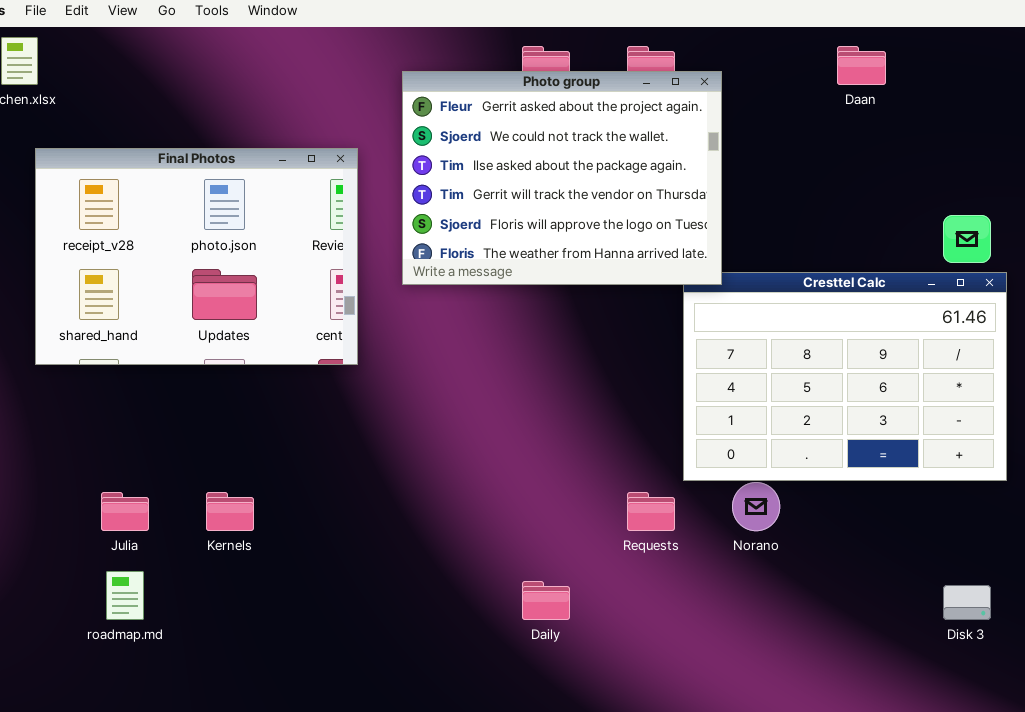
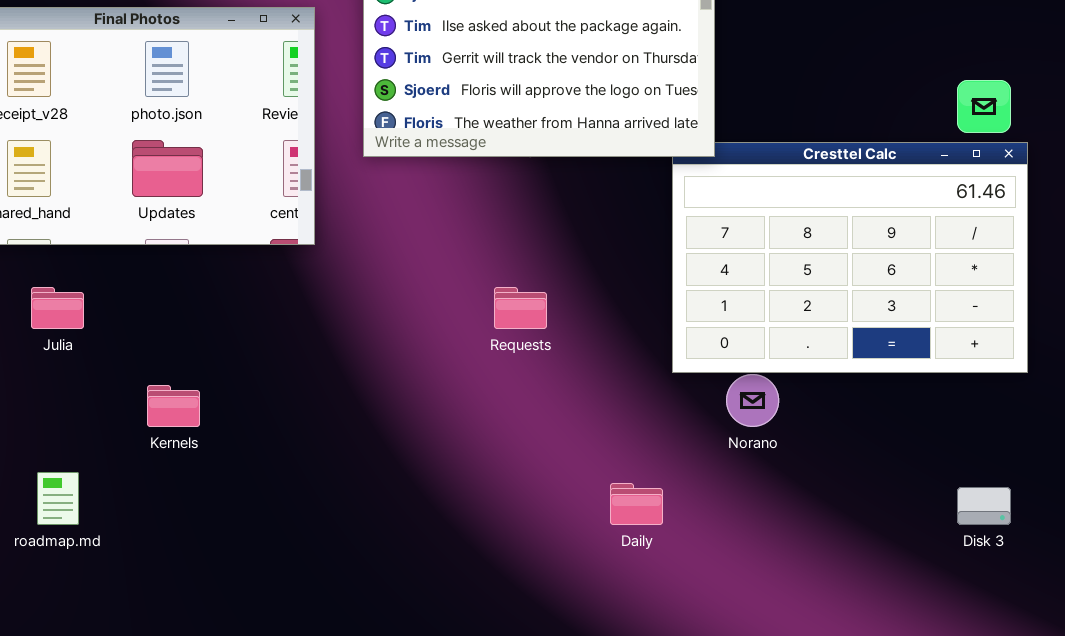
Julia: [101,492,149,531] -> [31,287,84,329], moved
Requests: [627,492,675,531] -> [494,287,547,329], moved
Daily: [522,581,570,620] -> [610,483,663,525], moved

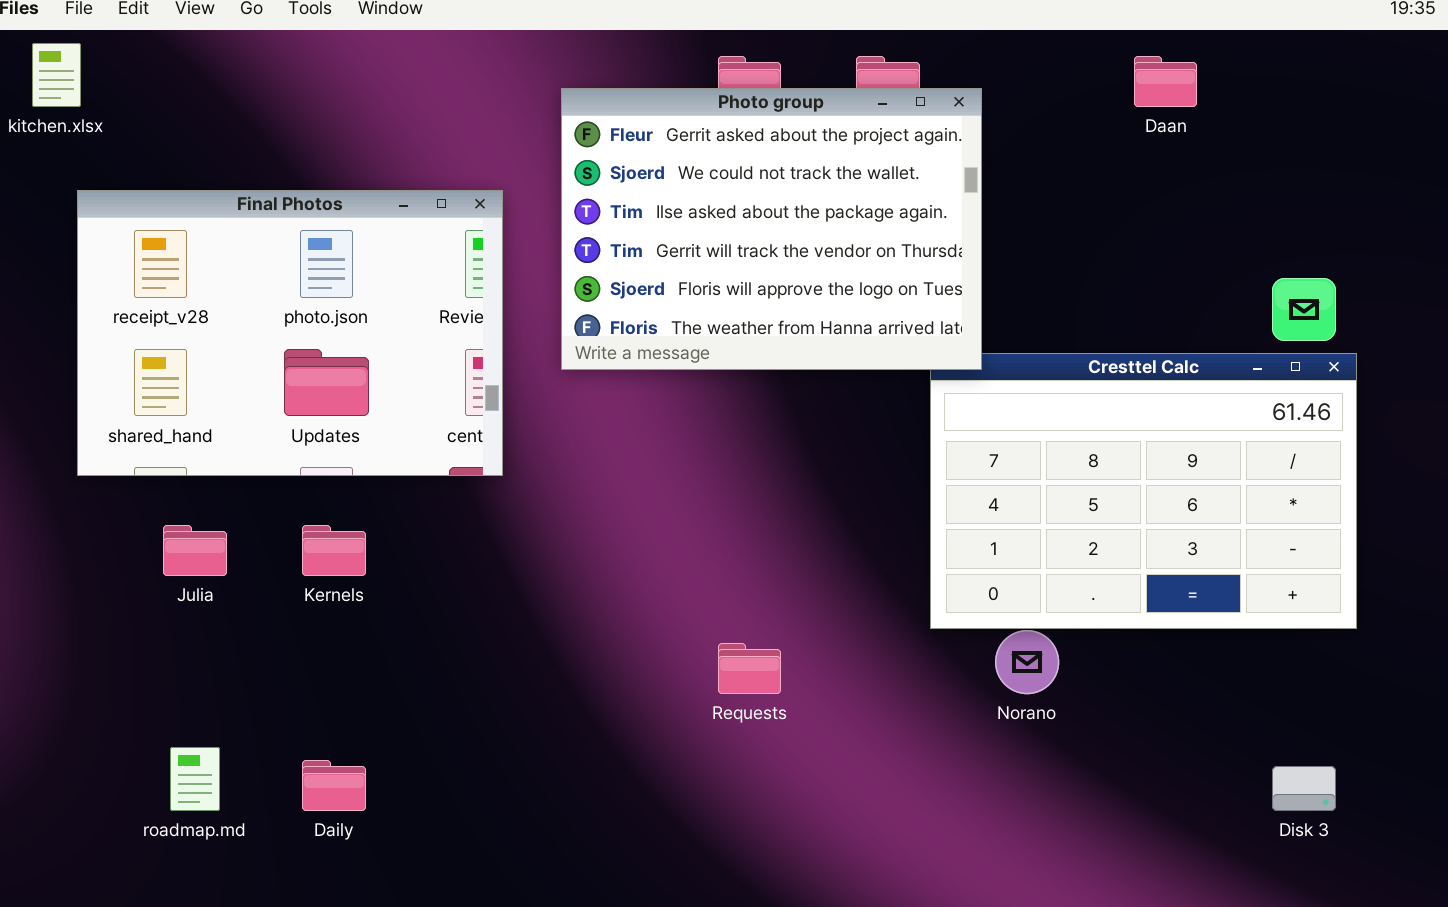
Requests: [494,287,547,329] -> [718,643,781,694], moved
Kernels: [147,385,200,427] -> [302,525,366,576], moved
Daily: [610,483,663,525] -> [302,760,366,811], moved

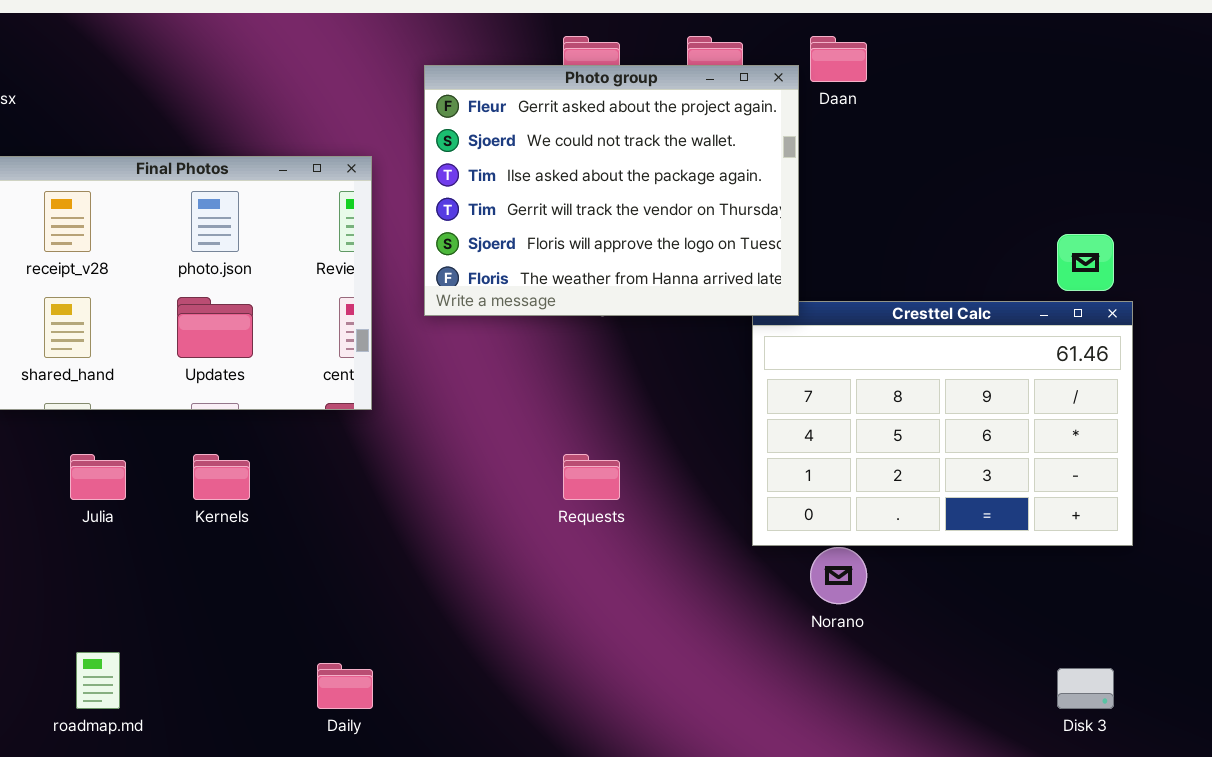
Daan: [1134,56,1197,107] -> [810,36,867,82], moved
Requests: [718,643,781,694] -> [563,454,620,500], moved
Daily: [302,760,366,811] -> [317,663,373,709], moved

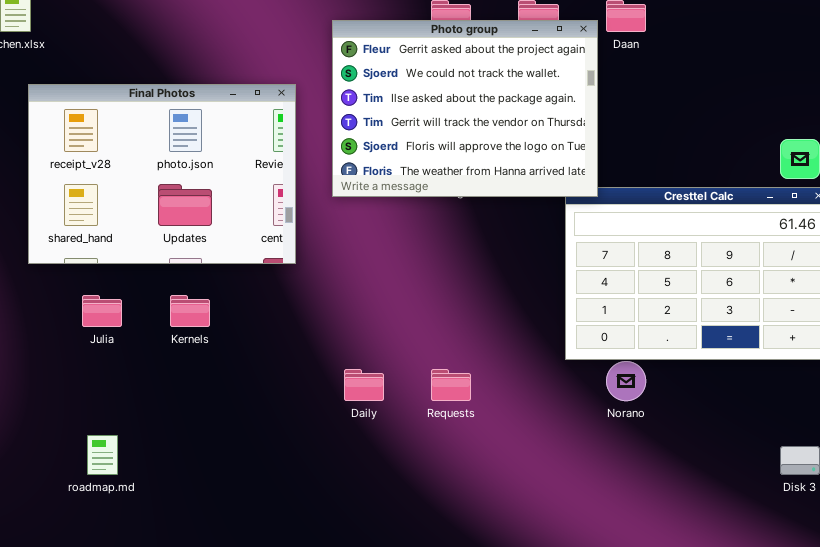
Requests: [563,454,620,500] -> [431,369,471,401], moved
Daily: [317,663,373,709] -> [344,369,384,401], moved

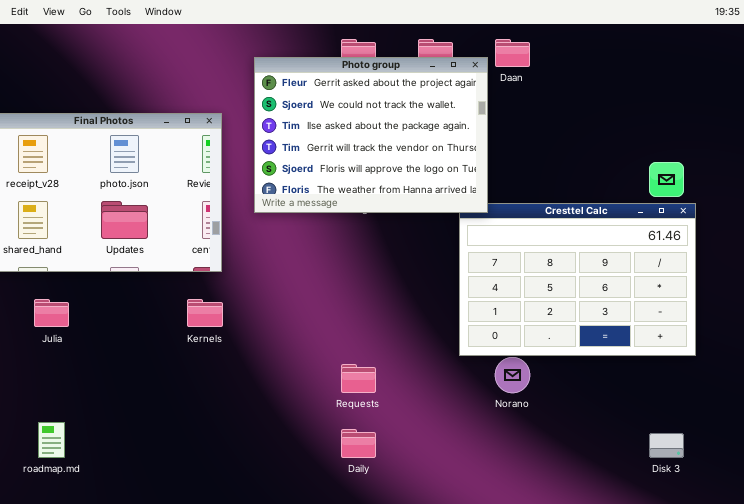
Kernels: [170,295,210,327] -> [187,299,223,327], moved
Daily: [344,369,384,401] -> [341,429,376,458], moved

